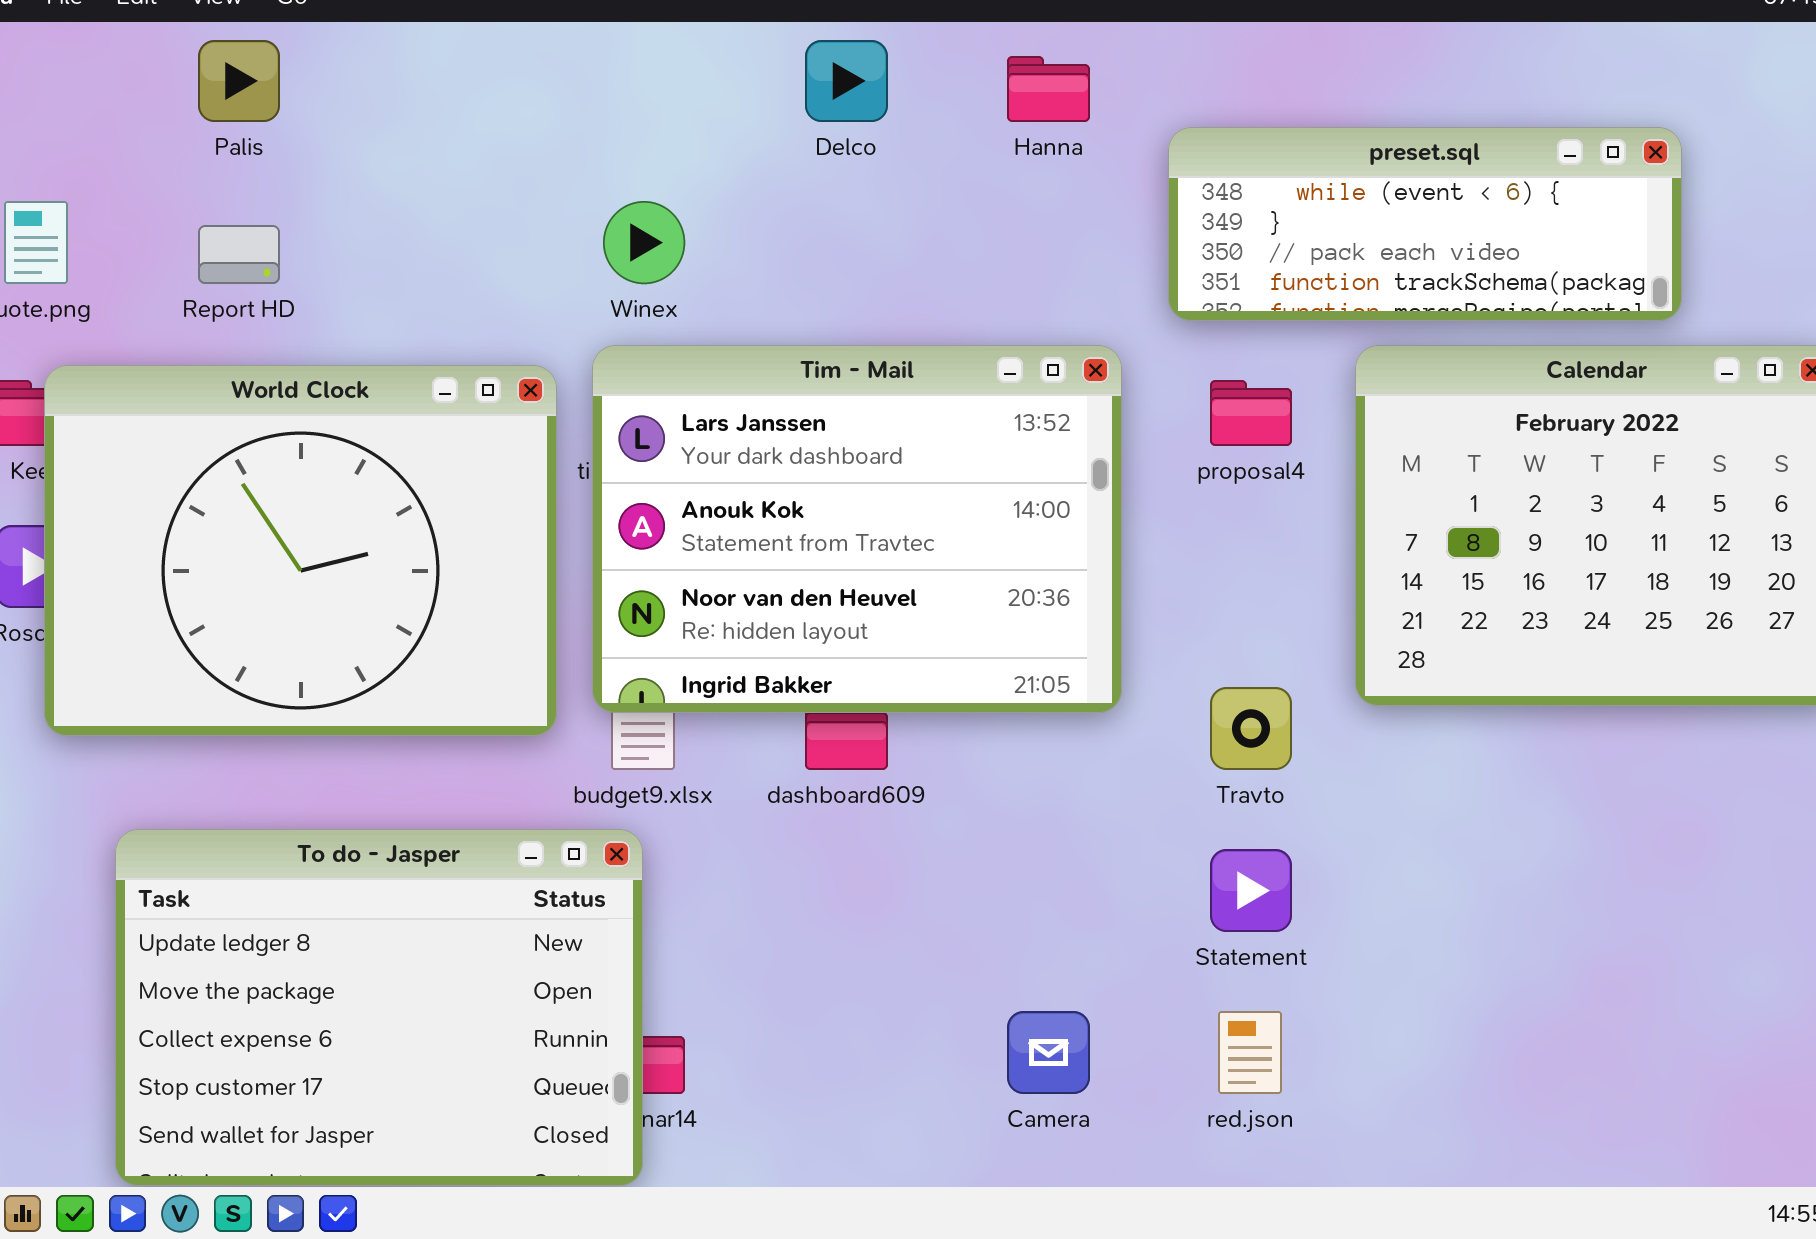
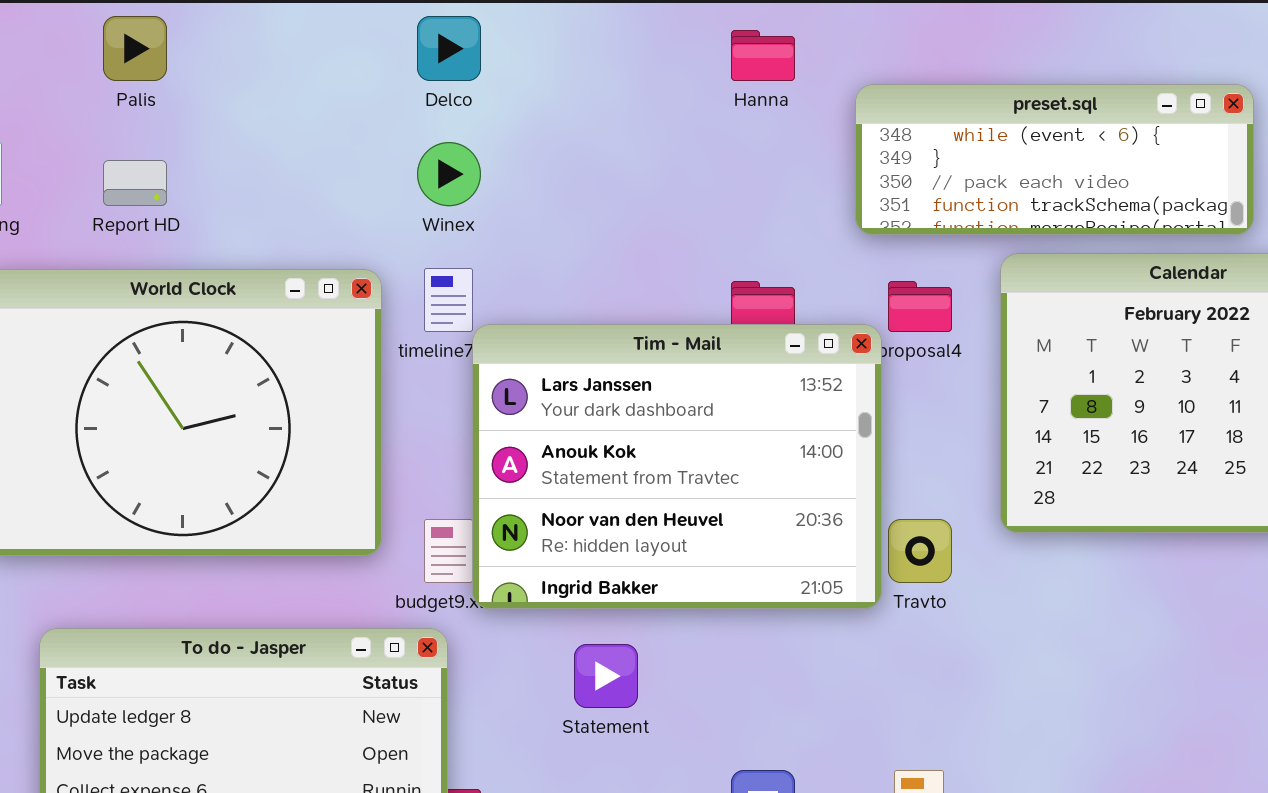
Delco: [805,40,888,122] -> [417,16,481,81], moved
Tim - Mail: [592,345,1122,713] -> [472,324,882,609], moved
Statement: [1210,849,1292,932] -> [574,644,638,708], moved

